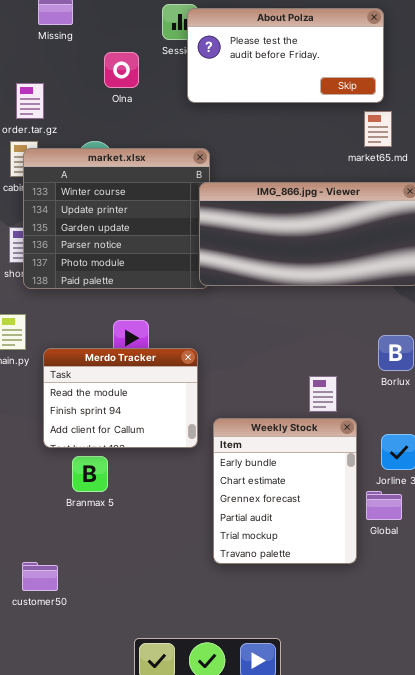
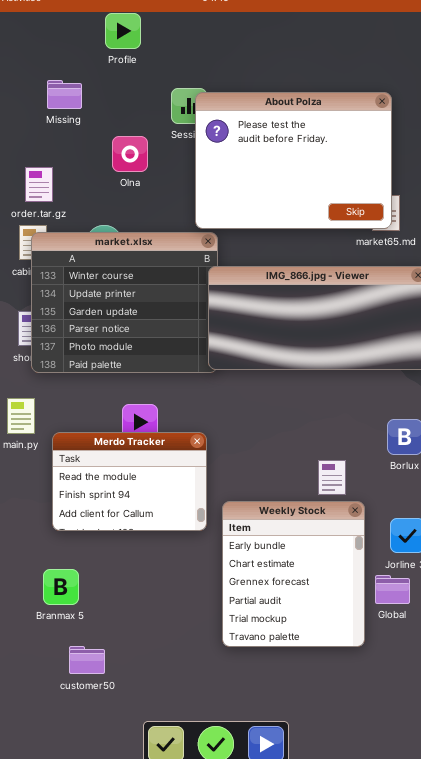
About Polza: [187,8,384,103] -> [195,92,392,229], resized
Branmax 5: [72,456,108,492] -> [43,569,79,605], moved
customer50: [22,562,58,591] -> [69,646,105,674], moved

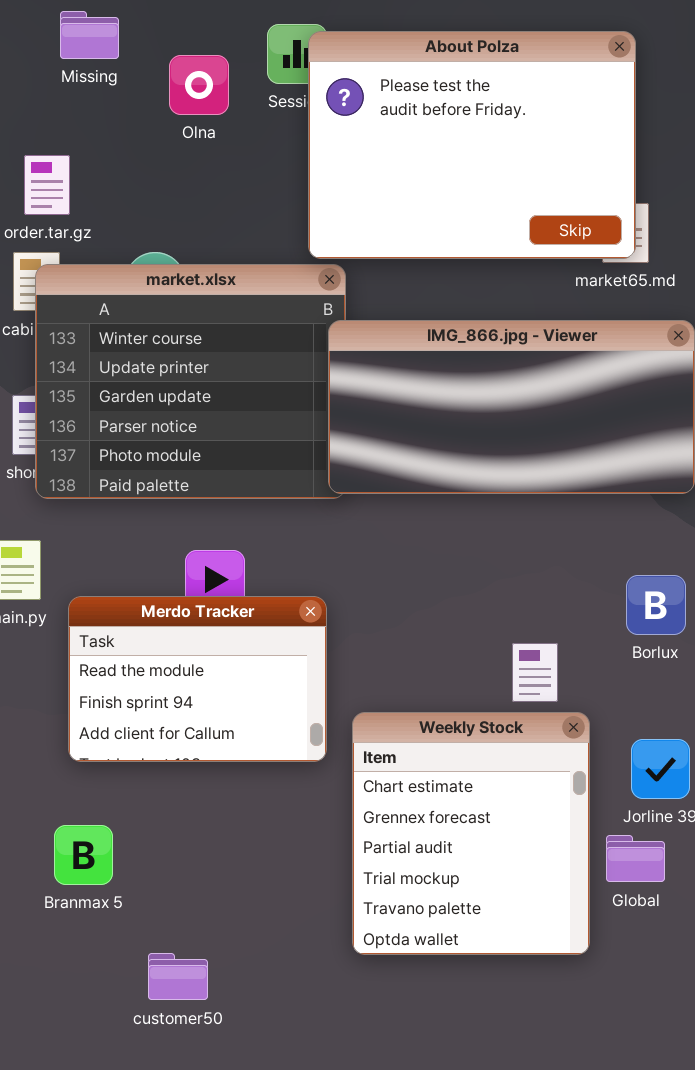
Olna: [112,136,148,172] -> [169,55,229,115], moved
Weekly Stock: [222,501,365,647] -> [352,712,590,955], scrolled down 1 row
customer50: [69,646,105,674] -> [148,953,208,1000], moved

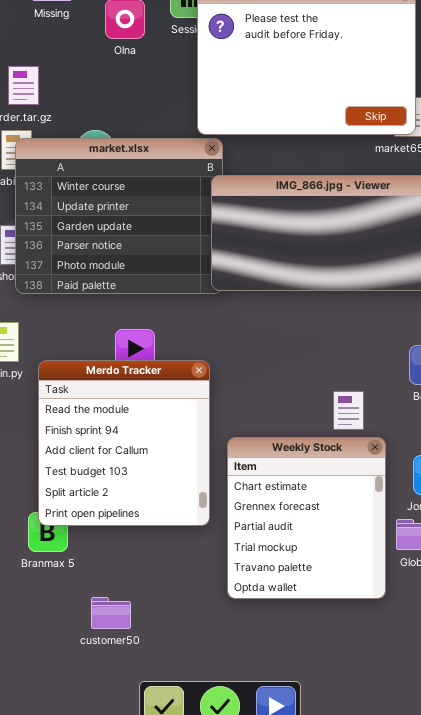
Merdo Tracker: [68,596,327,762] -> [38,360,210,526], resized

